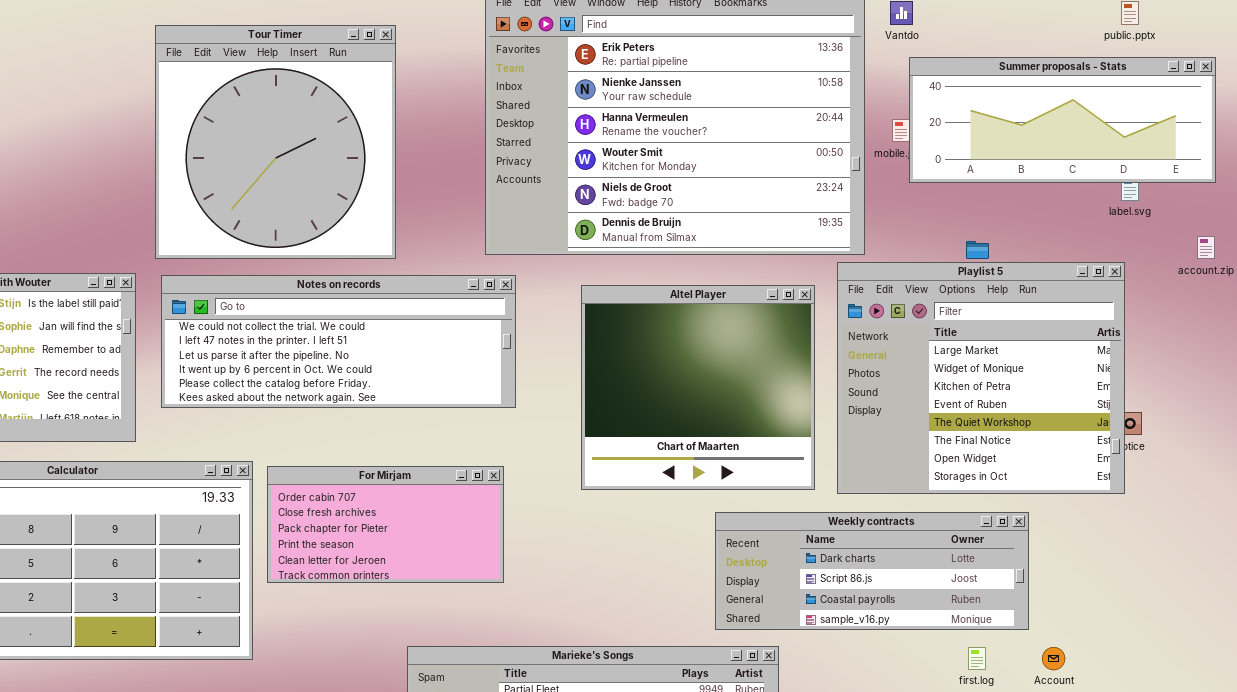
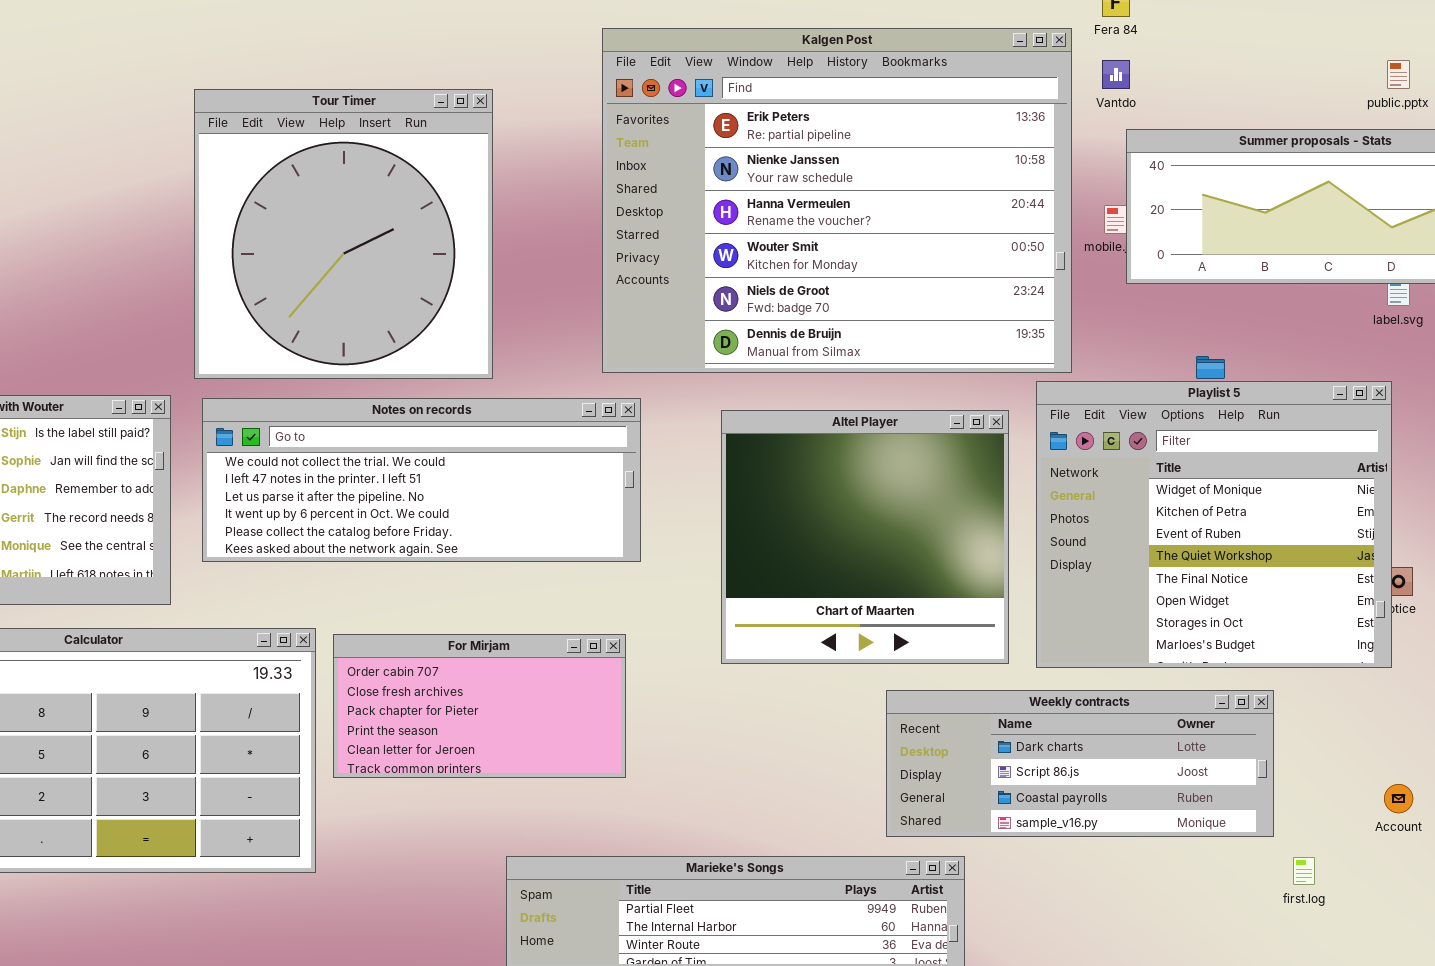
Playlist 5: [837,262,1125,494] -> [1036,381,1392,668], scrolled down 1 row
first.log: [968,647,986,670] -> [1293,857,1315,885], moved
Account: [1042,647,1065,670] -> [1384,784,1413,813], moved

